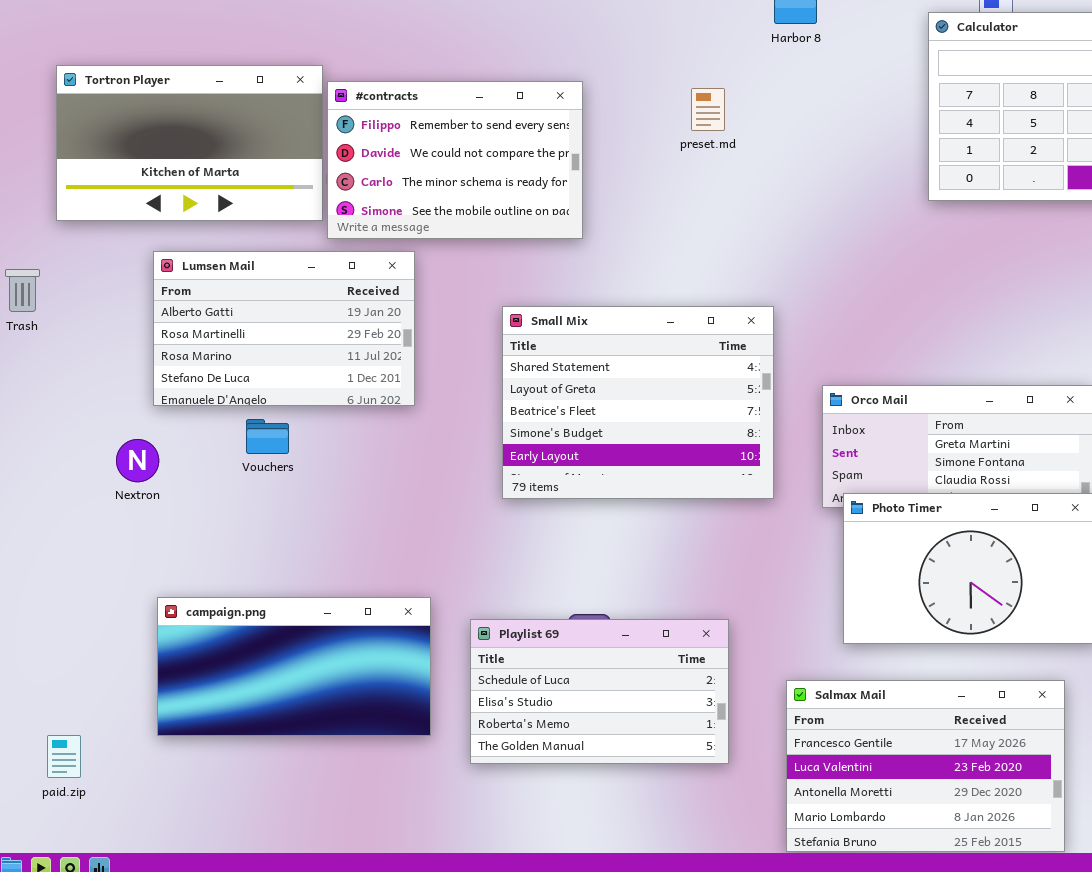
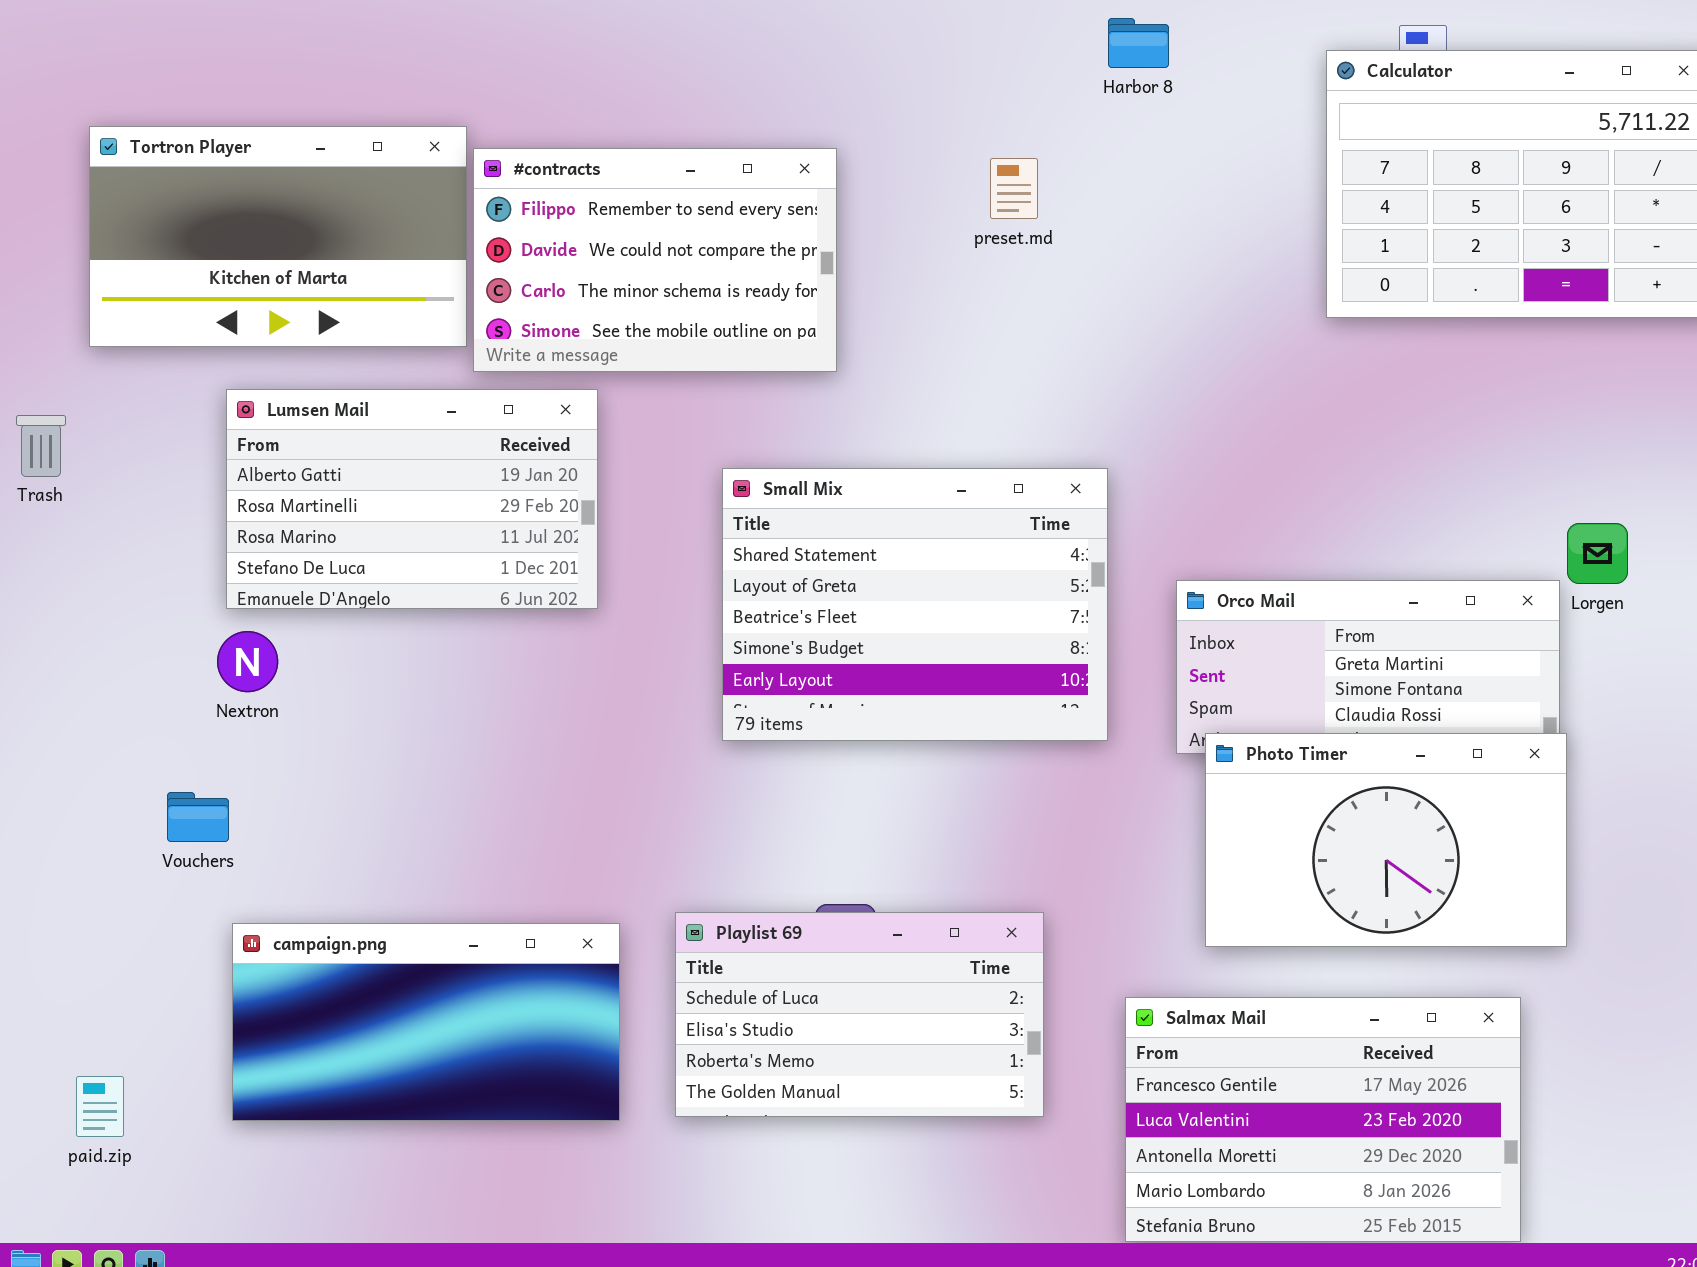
Vouchers: [246,419,289,454] -> [167,792,229,842], moved
Nextron: [116,439,159,482] -> [217,631,278,692], moved
campaign.png: [157,597,431,736] -> [232,923,620,1121], moved

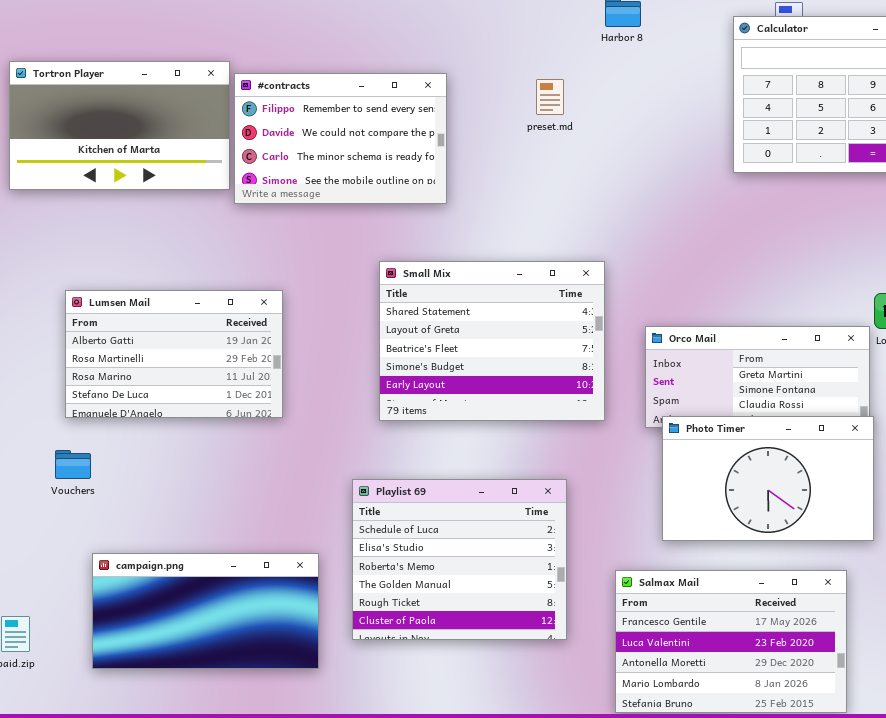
Lumsen Mail: [226,389,598,609] -> [65,290,283,418], moved
Playlist 69: [675,912,1044,1117] -> [352,479,567,640], resized
campaign.png: [232,923,620,1121] -> [92,553,319,669], moved

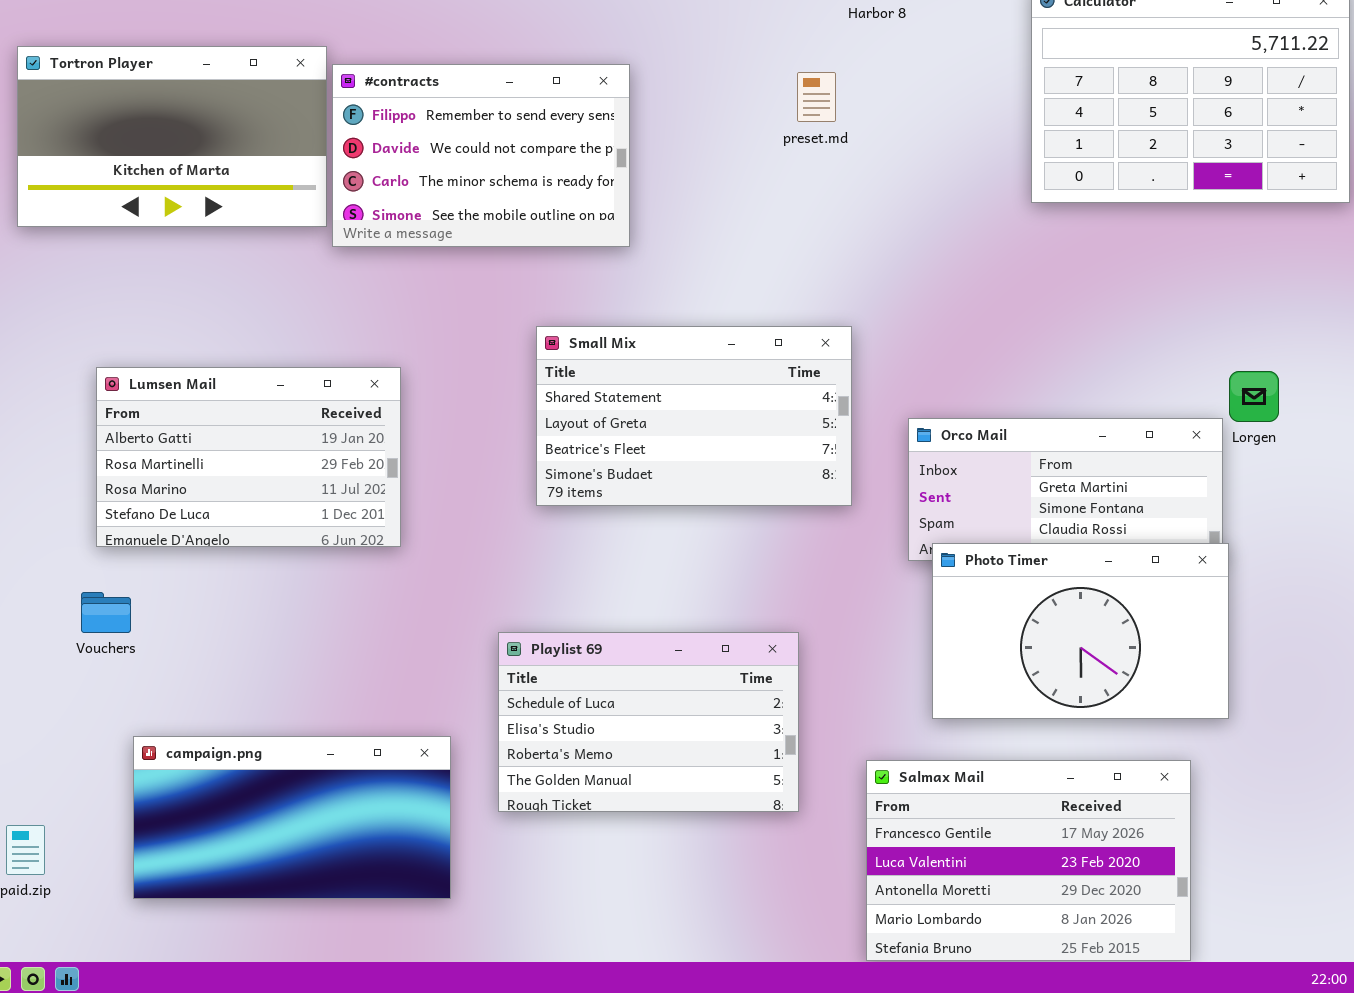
preset.md: [536,79,564,115] -> [797,72,836,122], moved
Small Mix: [379,261,605,421] -> [536,326,852,506], resized
Playlist 69: [352,479,567,640] -> [498,632,799,812], resized

